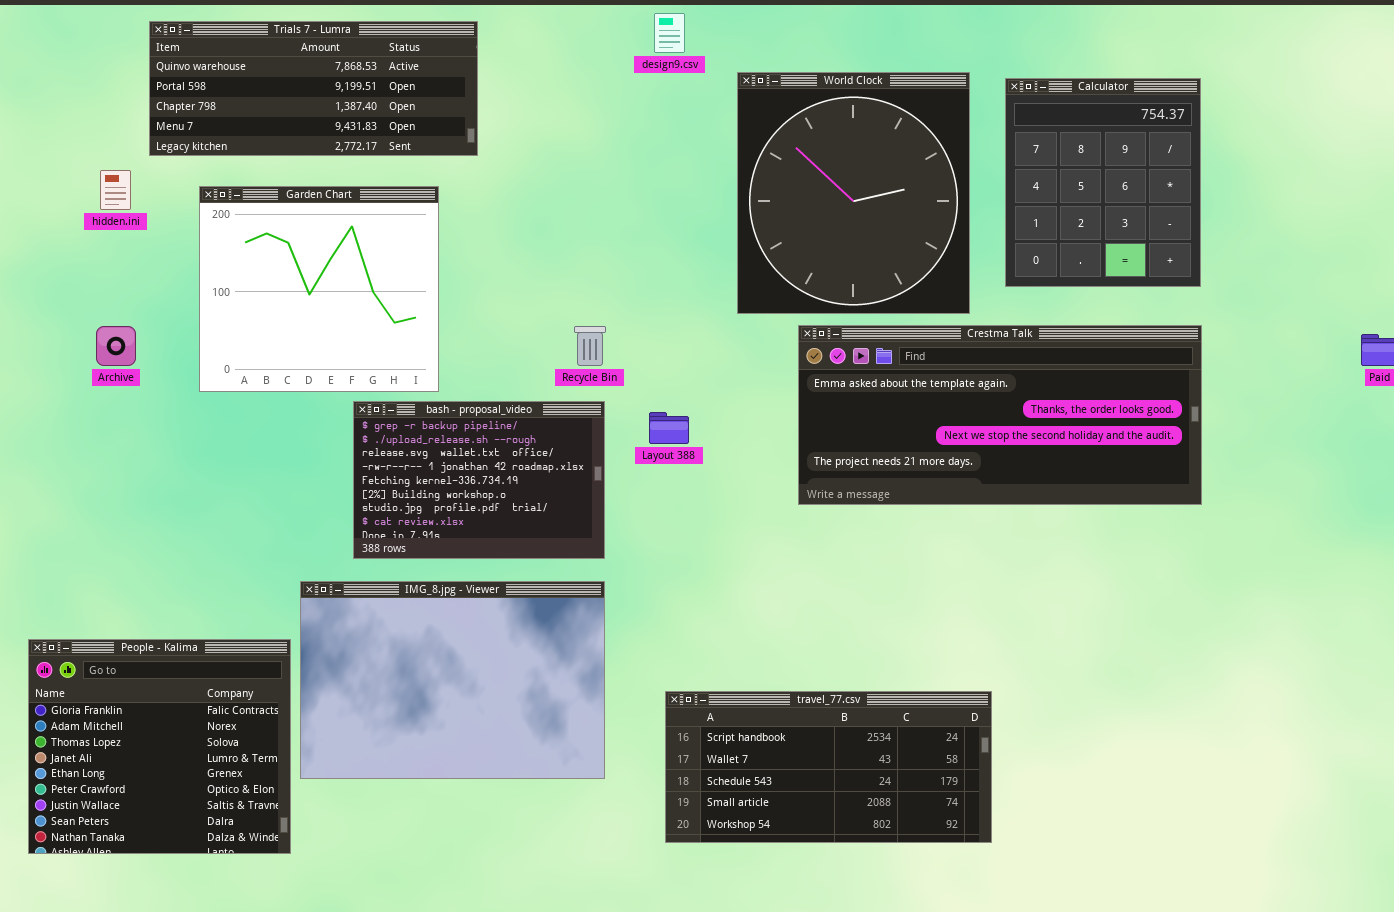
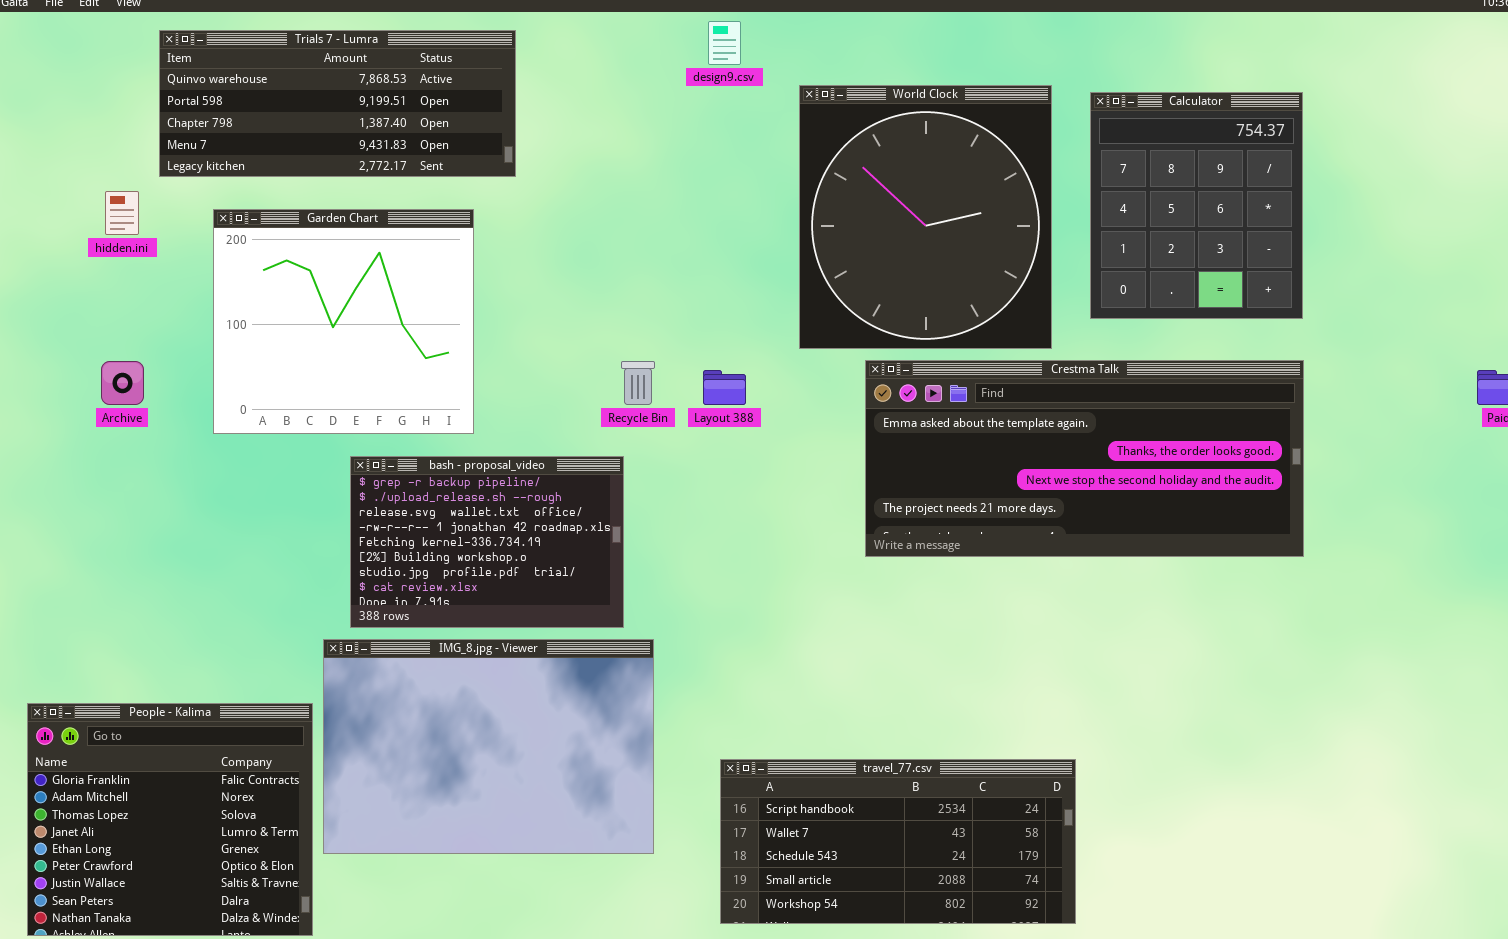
bash - proposal_video: [353,401,605,559] -> [350,456,624,628], moved
Layout 388: [649,412,689,444] -> [703,370,746,405], moved

